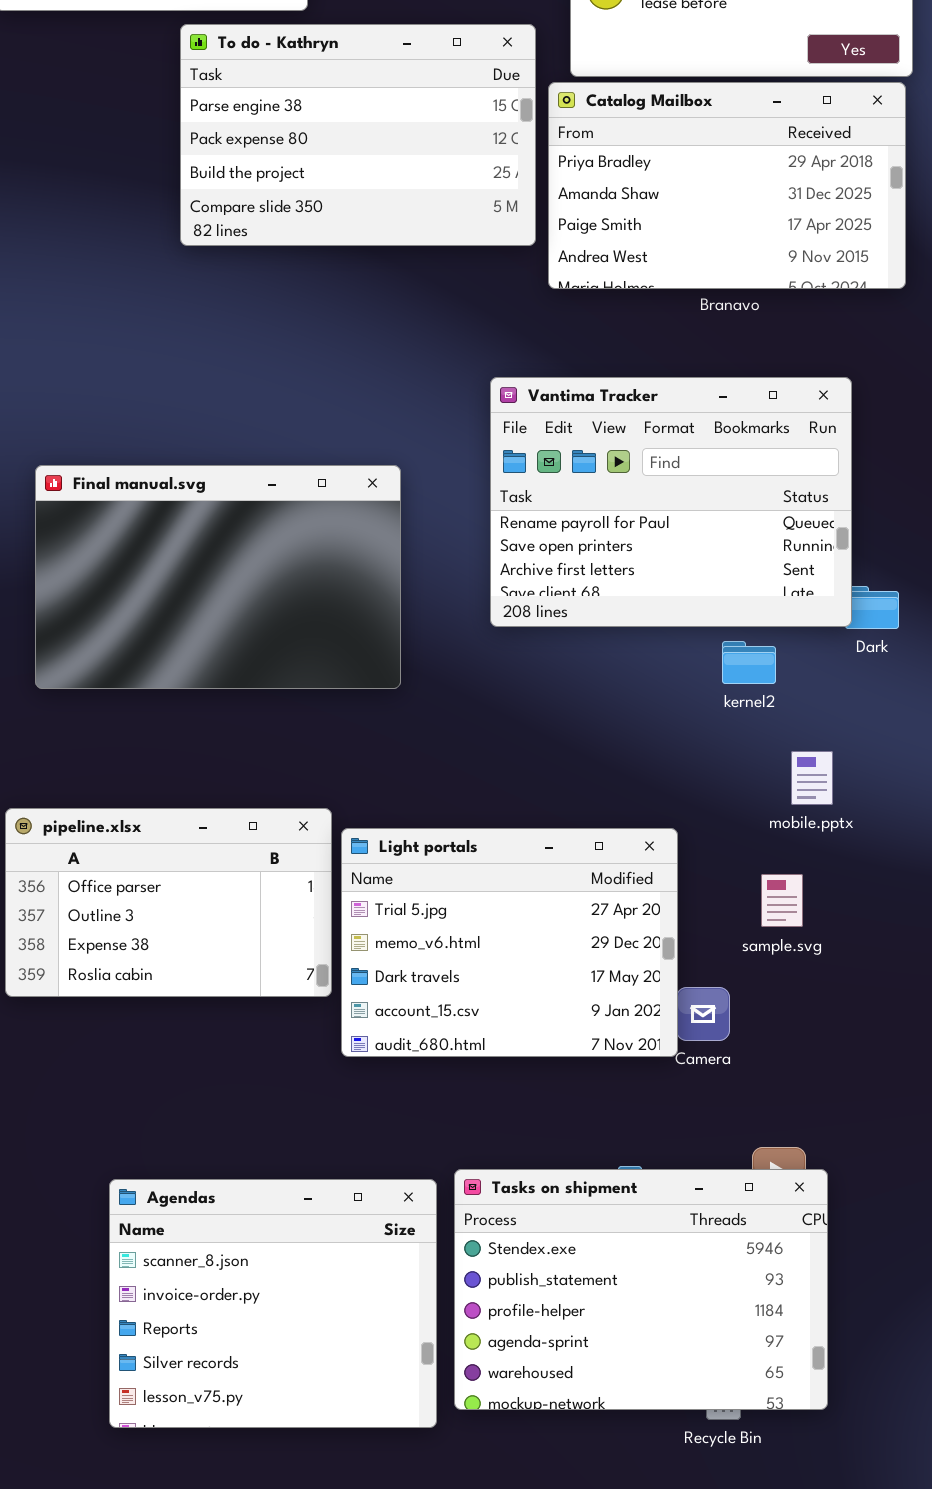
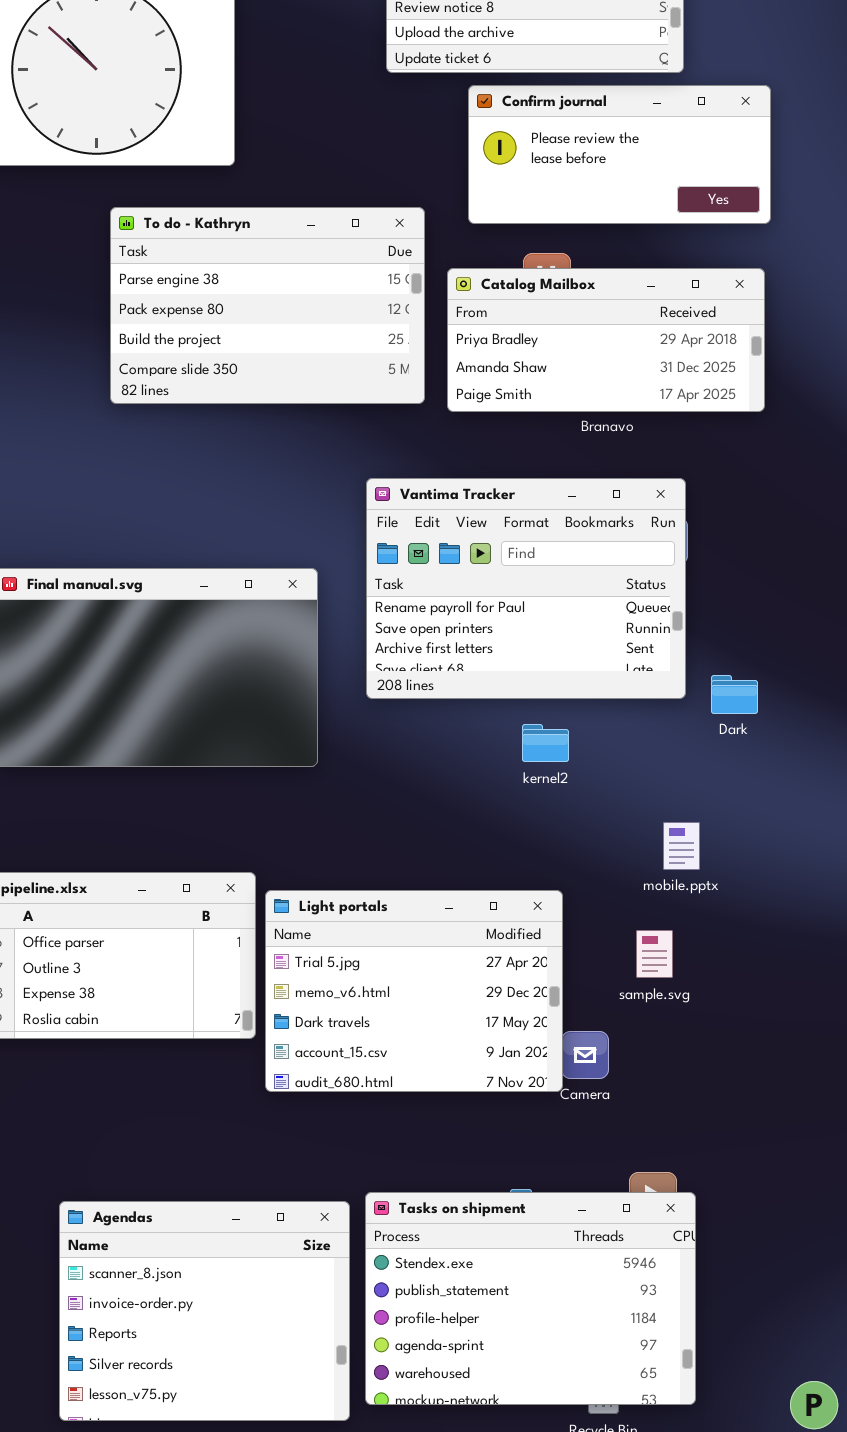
To do - Kathryn: [180,24,536,246] -> [110,207,425,404], moved
Catalog Mailbox: [548,82,906,289] -> [447,268,765,412], resized
Vantima Tracker: [490,377,852,627] -> [366,478,686,699], moved
kernel2: [722,641,776,684] -> [522,724,569,762], moved

